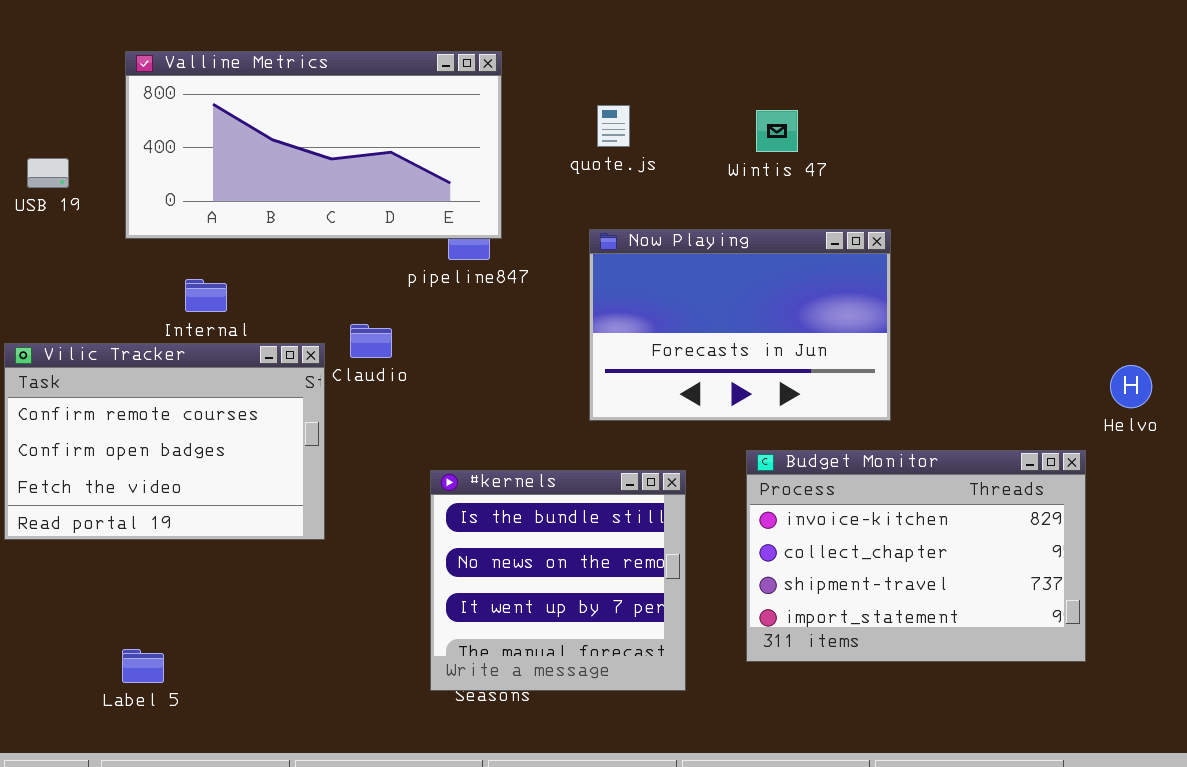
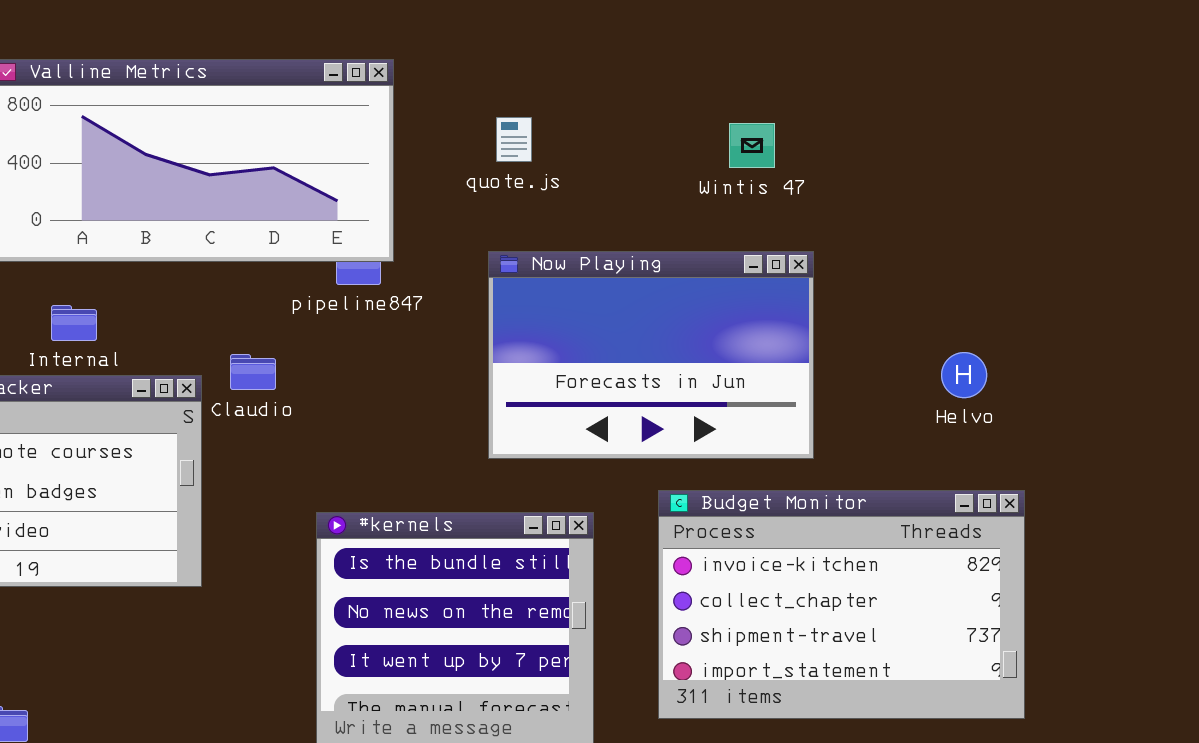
Wintis 47: [756,110,798,152] -> [729,123,775,168], moved
Helvo: [1110,365,1152,408] -> [941,352,987,398], moved

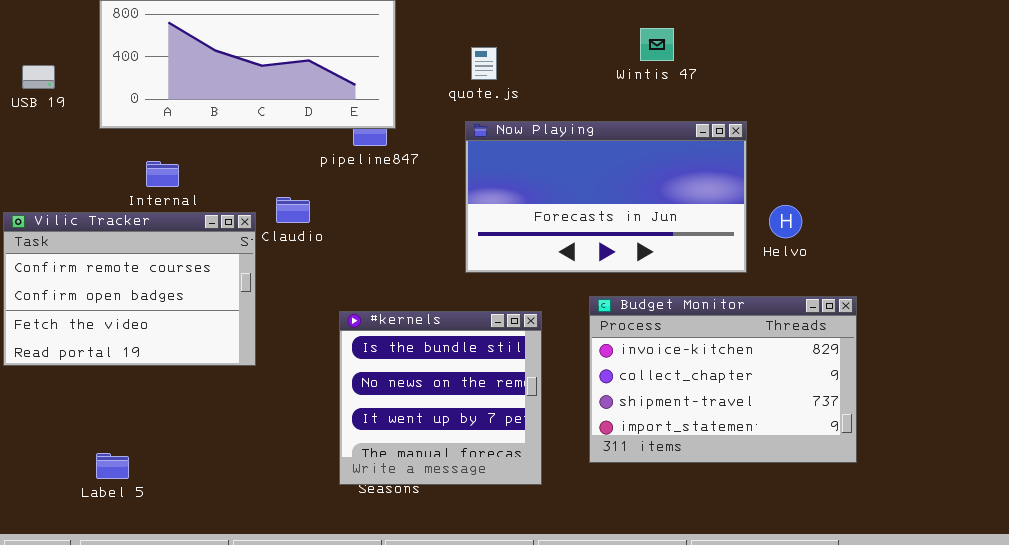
quote.js: [496,117,532,162] -> [471,47,497,80], moved
Now Playing: [488,251,814,459] -> [465,121,747,273], resized
Helvo: [941,352,987,398] -> [769,205,802,238], moved

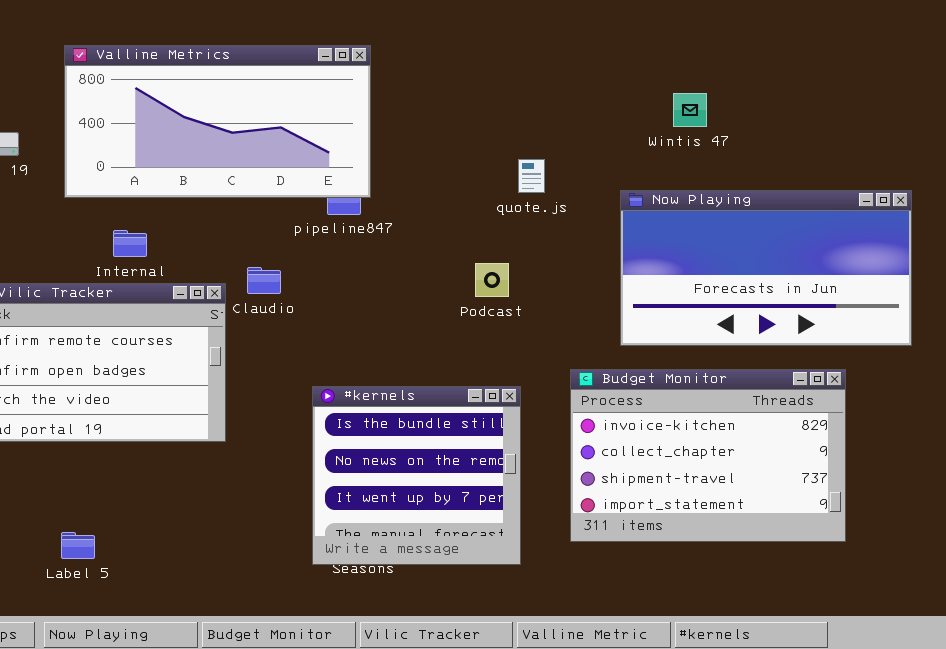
Wintis 47: [640,28,674,61] -> [673,93,707,127], moved
quote.js: [471,47,497,80] -> [518,159,545,193], moved
Now Playing: [465,121,747,273] -> [620,190,912,346], moved

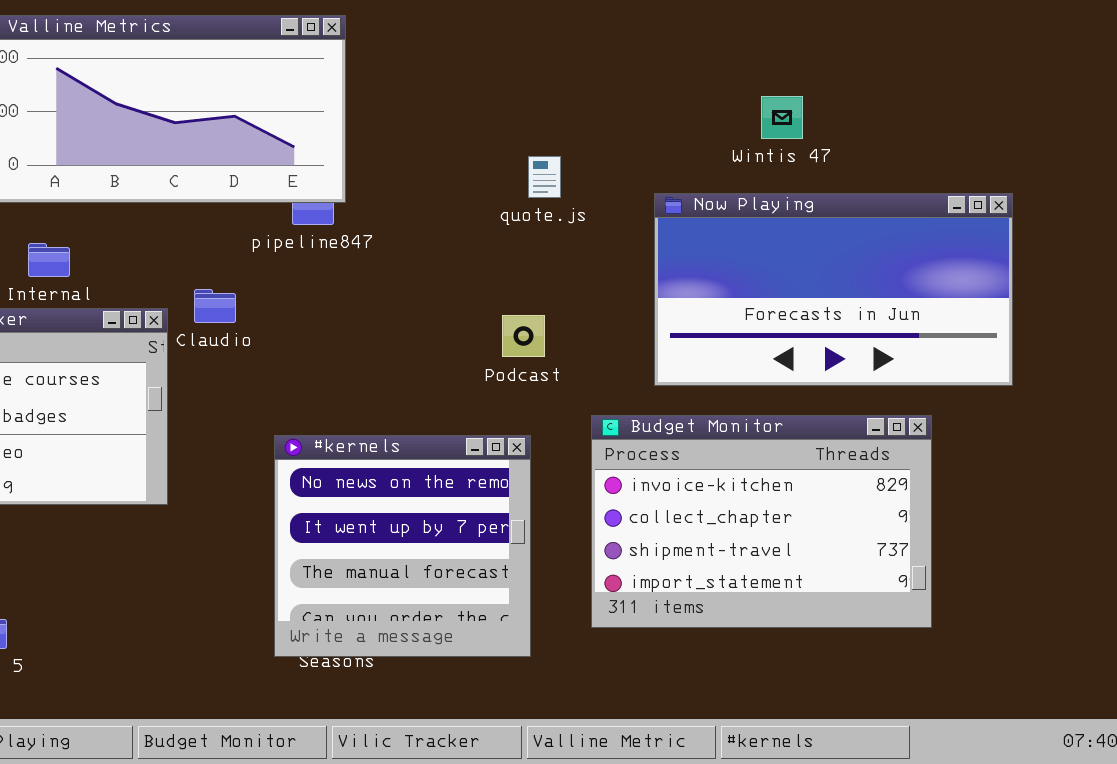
Wintis 47: [673,93,707,127] -> [761,96,803,139], moved
Podcast: [475,263,509,297] -> [502,315,545,357], moved
#kernels: [312,386,521,565] -> [274,435,531,657], scrolled down 1 row

